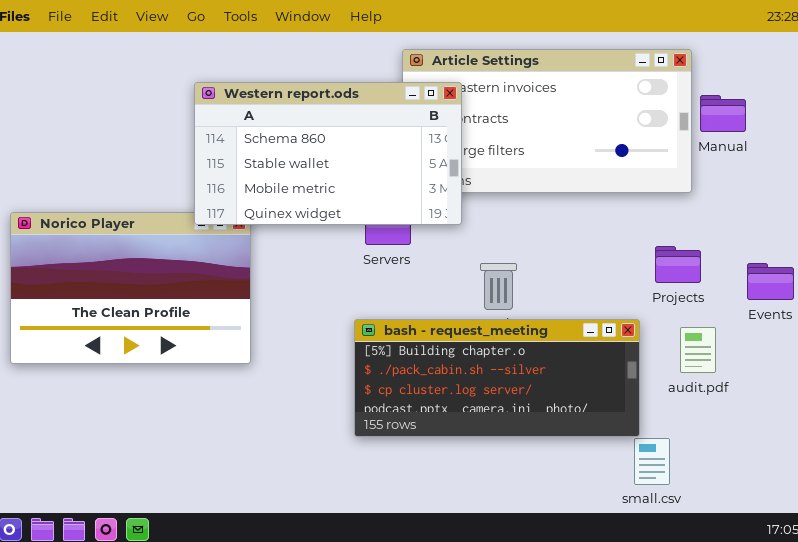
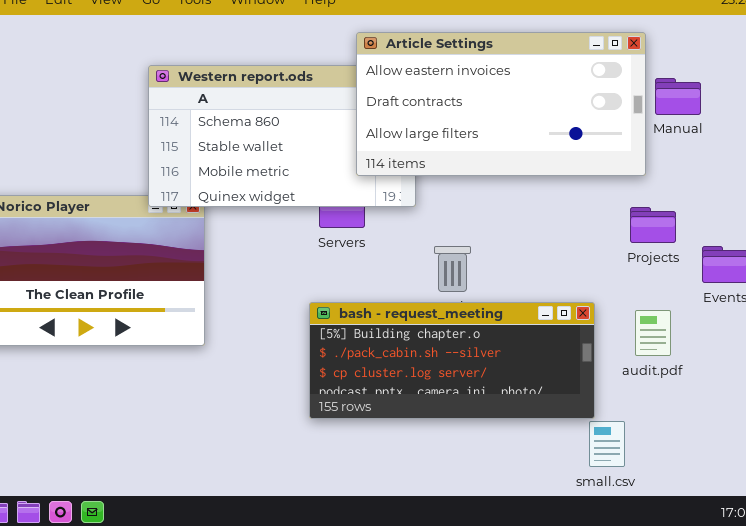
Article Settings: [402,49,692,193] -> [356,32,646,176], raised
Projects: [655,246,701,283] -> [630,207,676,243], moved

